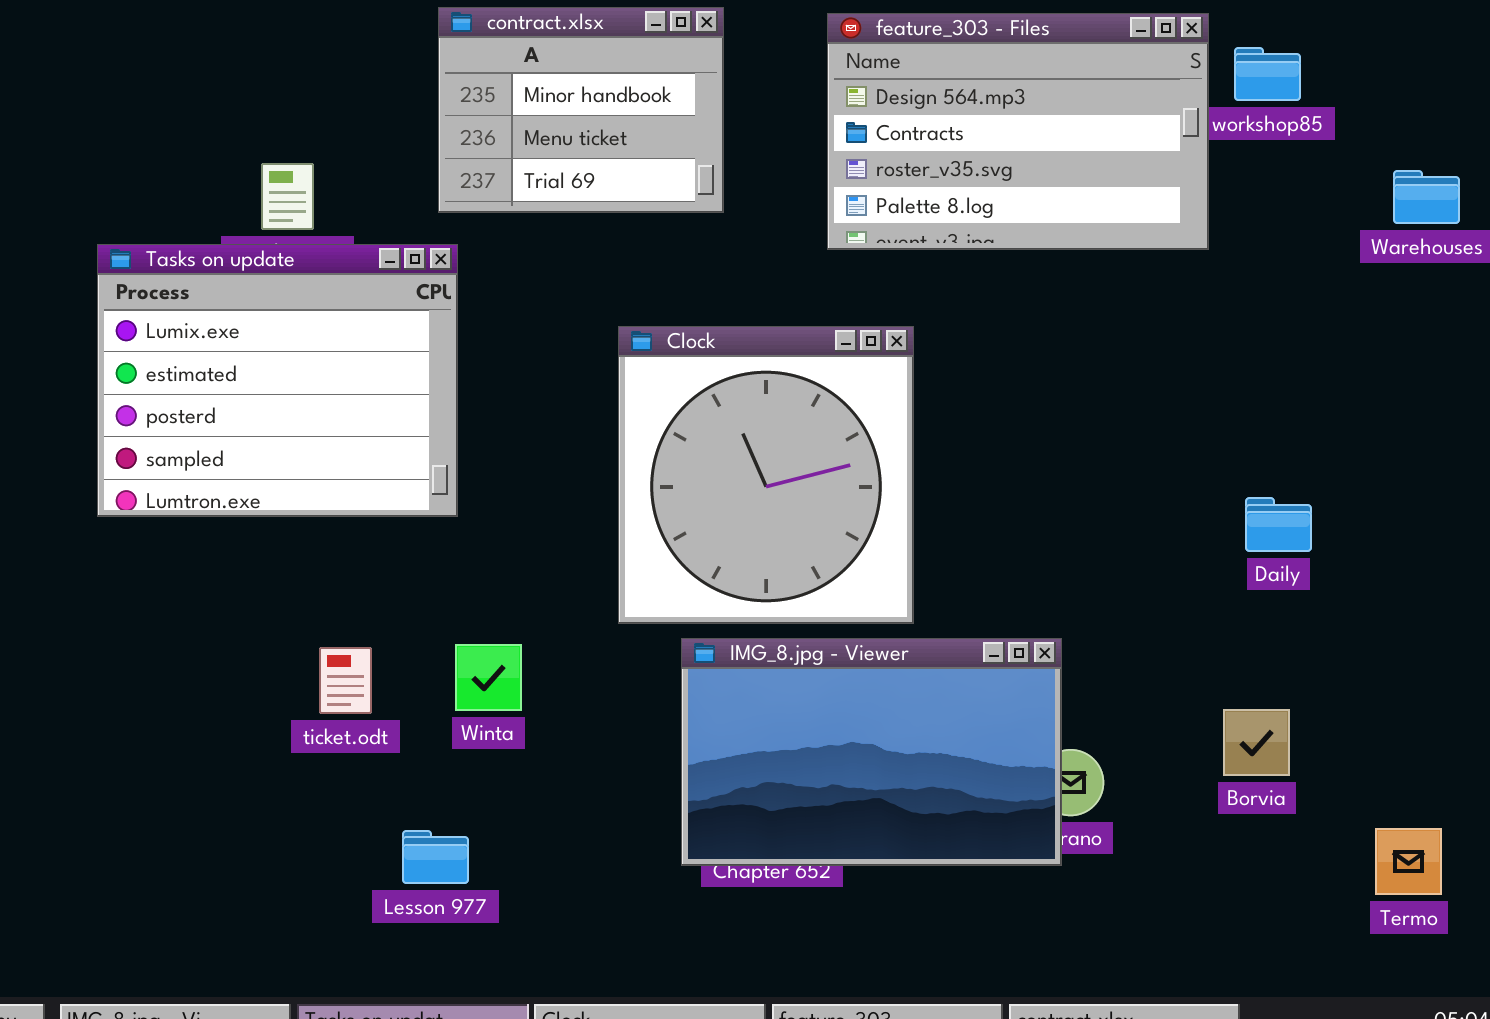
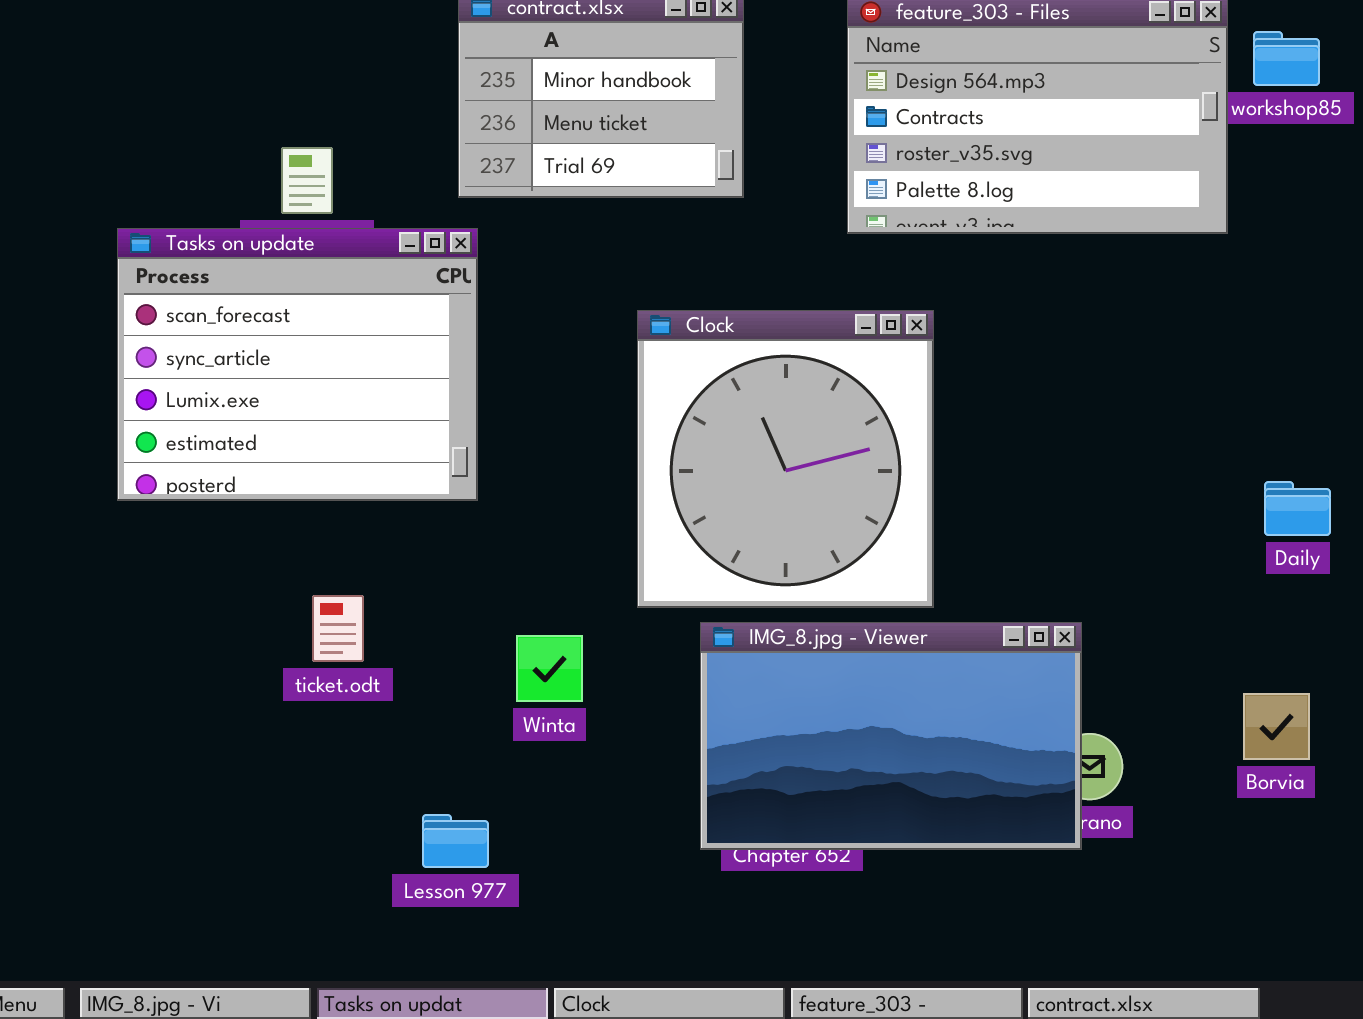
Tasks on update: [97,244,458,517] -> [117,228,478,501], scrolled up 2 rows
Winta: [455,644,522,711] -> [516,635,583,702], moved
ticket.odt: [319,647,372,714] -> [312,595,364,662], moved

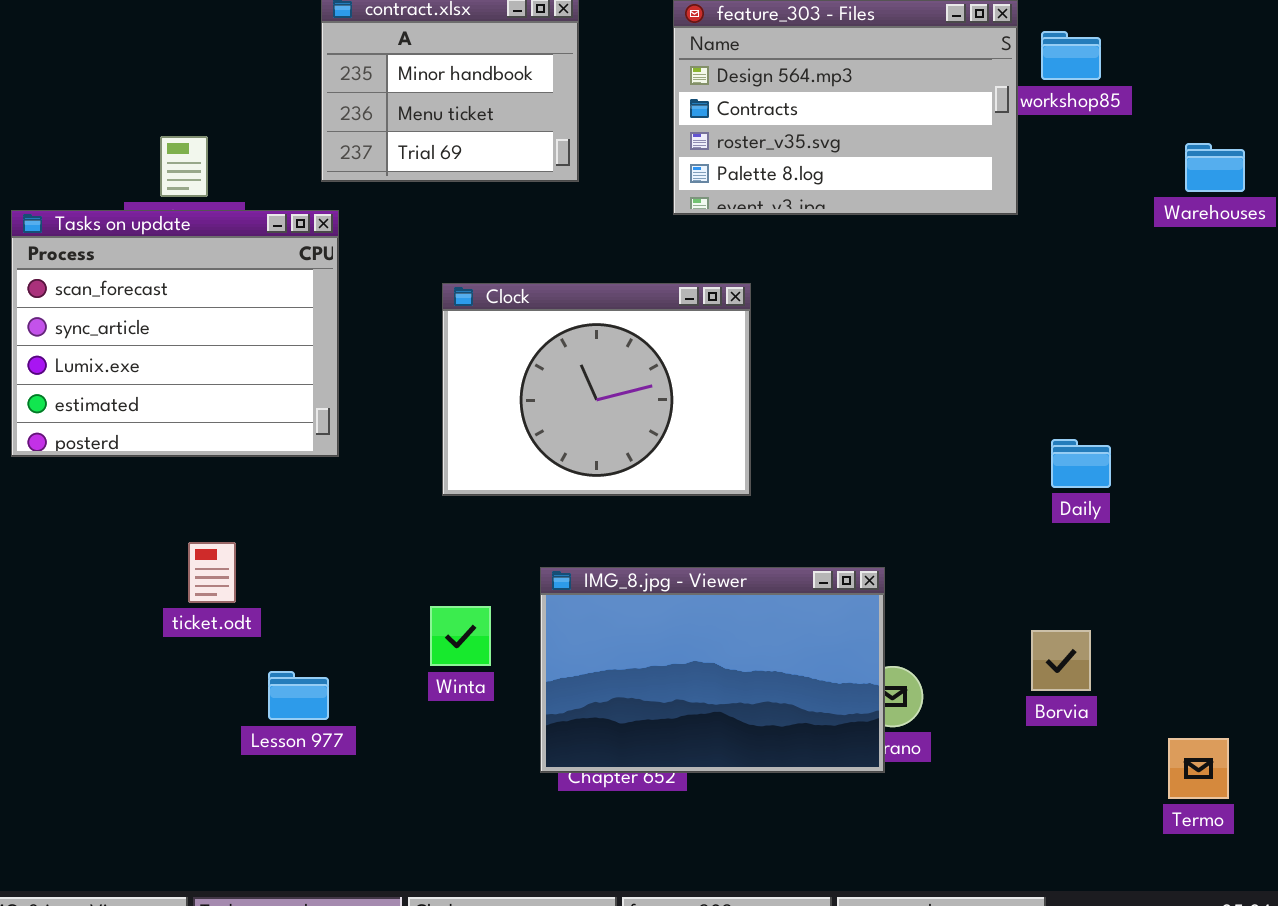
Clock: [637,310,934,608] -> [442,283,751,496], resized
Winta: [516,635,583,702] -> [430,606,491,666], moved
Lesson 977: [422,814,489,868] -> [268,671,329,720], moved

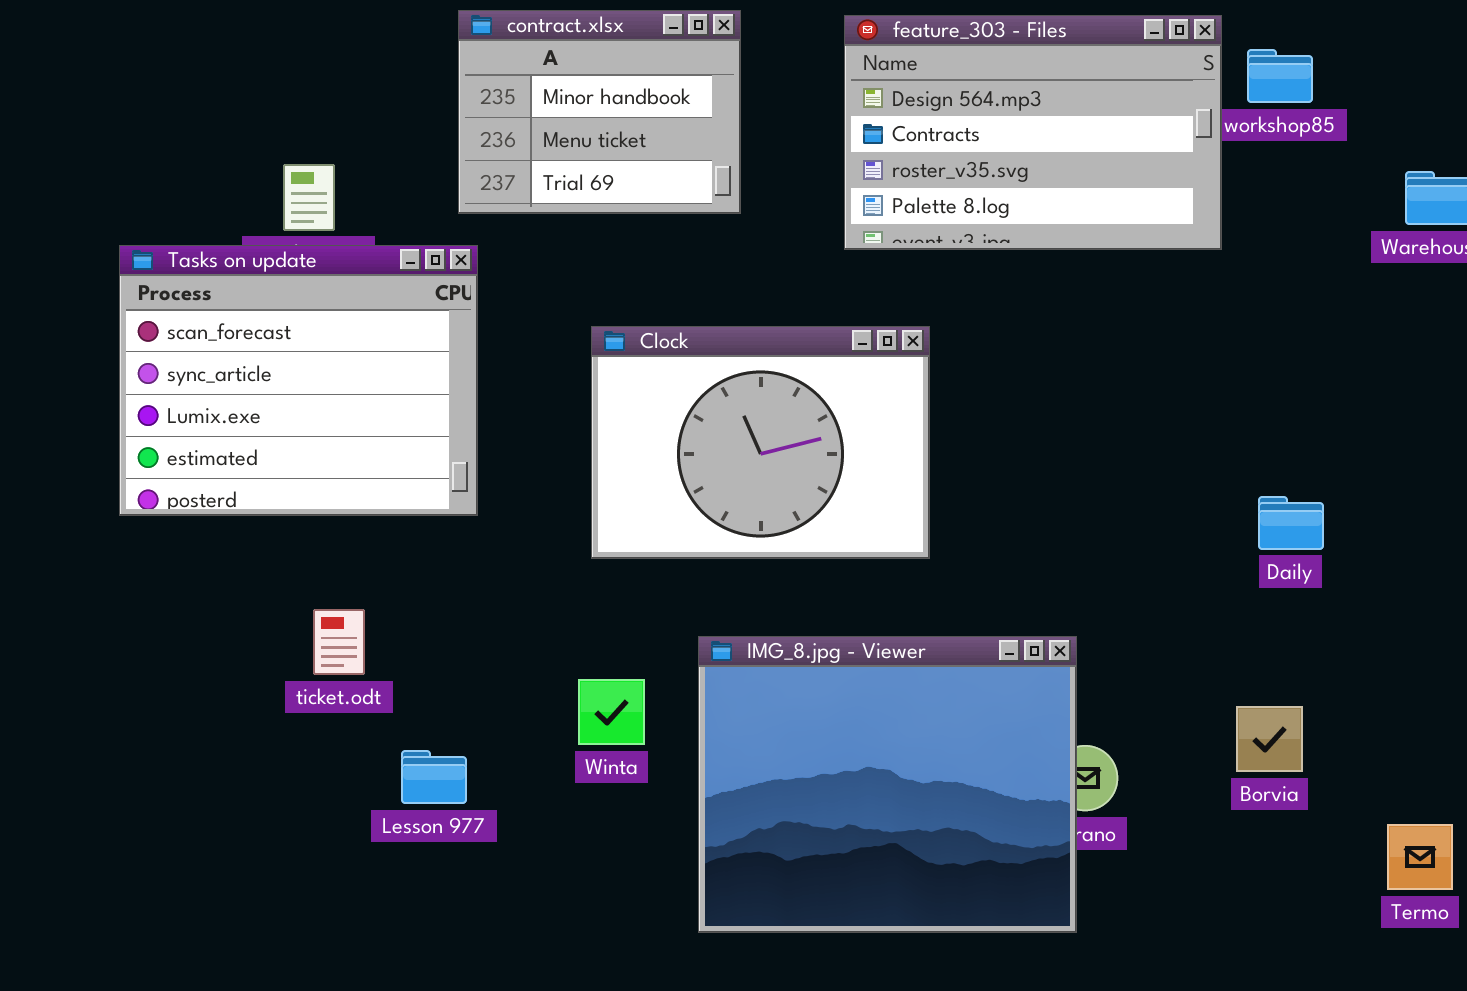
IMG_8.jpg - Viewer: [540,567,885,773] -> [698,636,1077,933], resized

